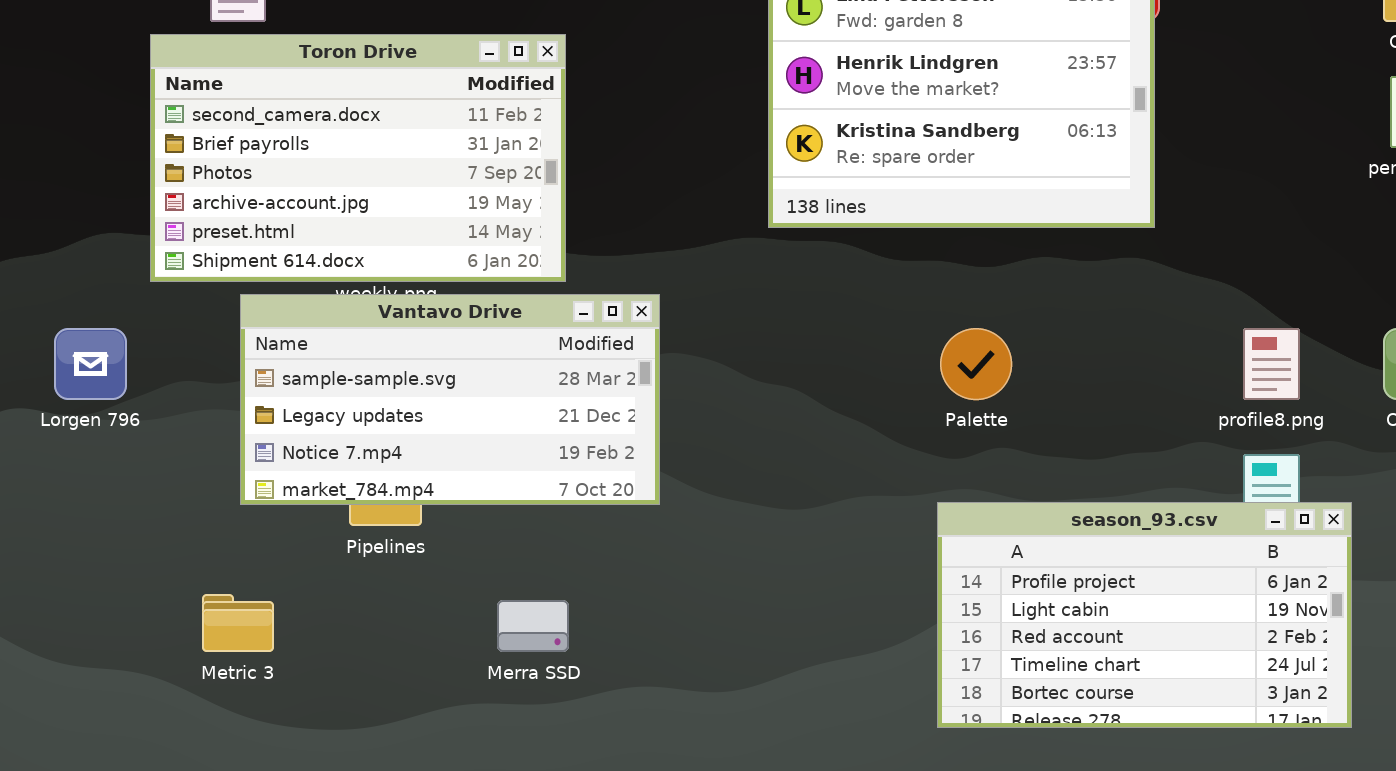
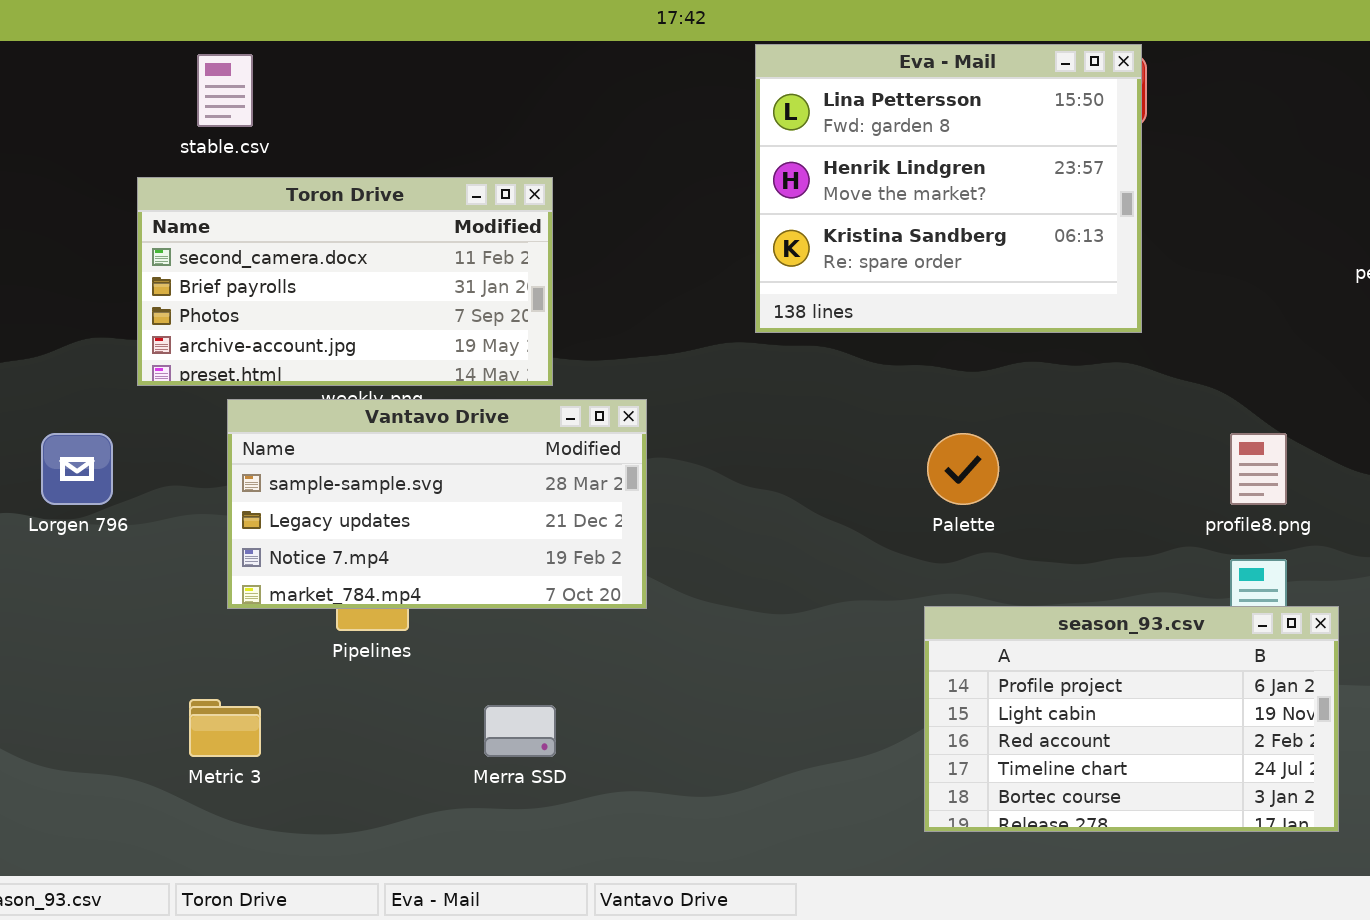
Toron Drive: [150,34,566,282] -> [137,177,553,386], resized

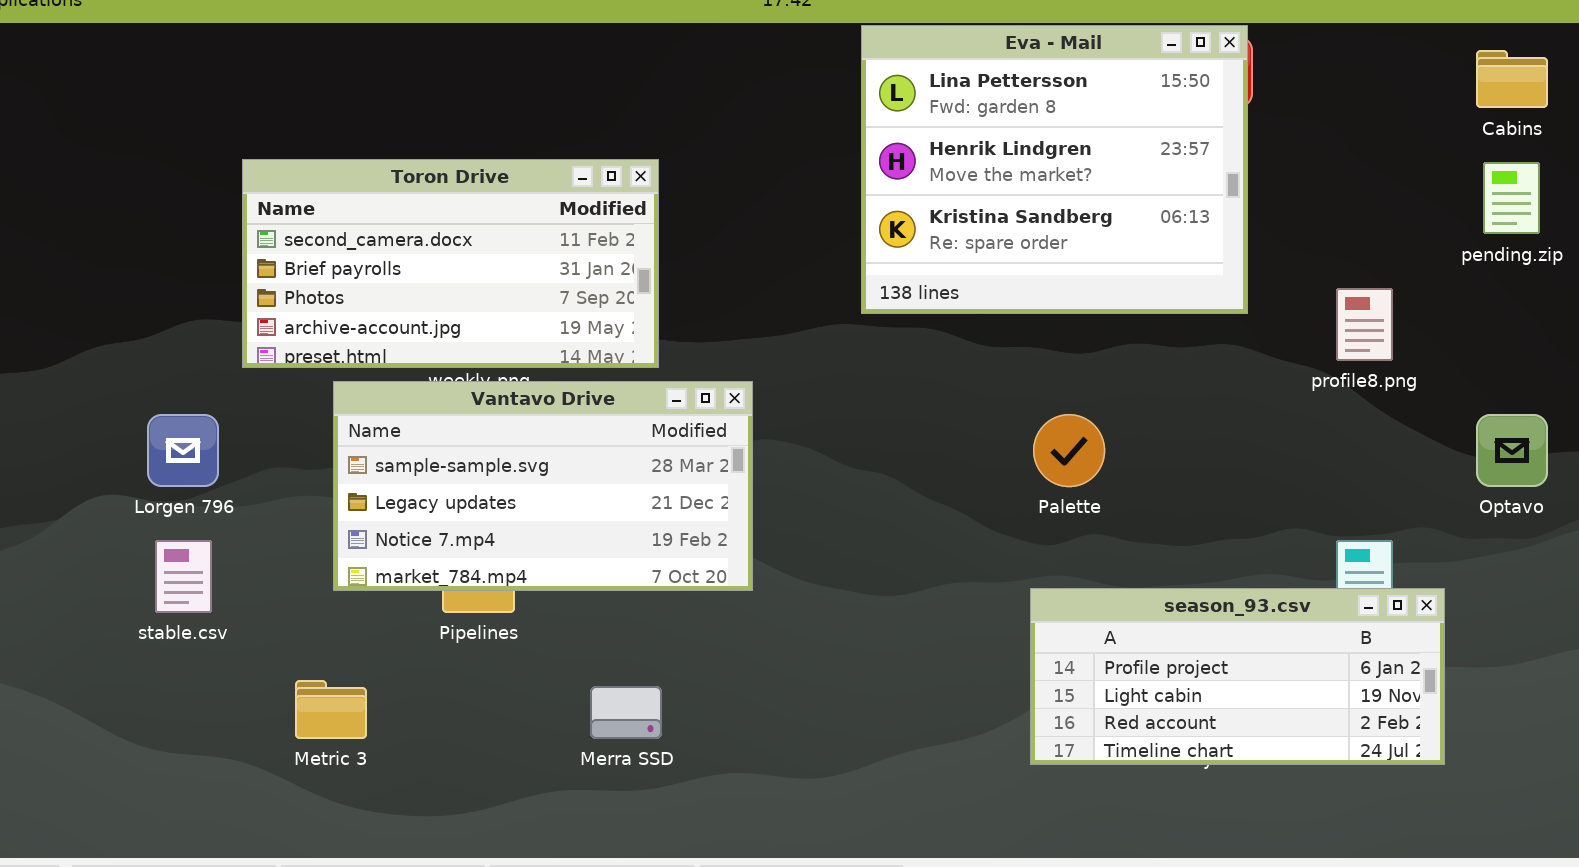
stable.csv: [197,54,253,127] -> [155,540,212,613], moved
profile8.png: [1230,433,1287,505] -> [1336,288,1393,361], moved
season_93.csv: [924,606,1339,832] -> [1030,588,1445,765], resized

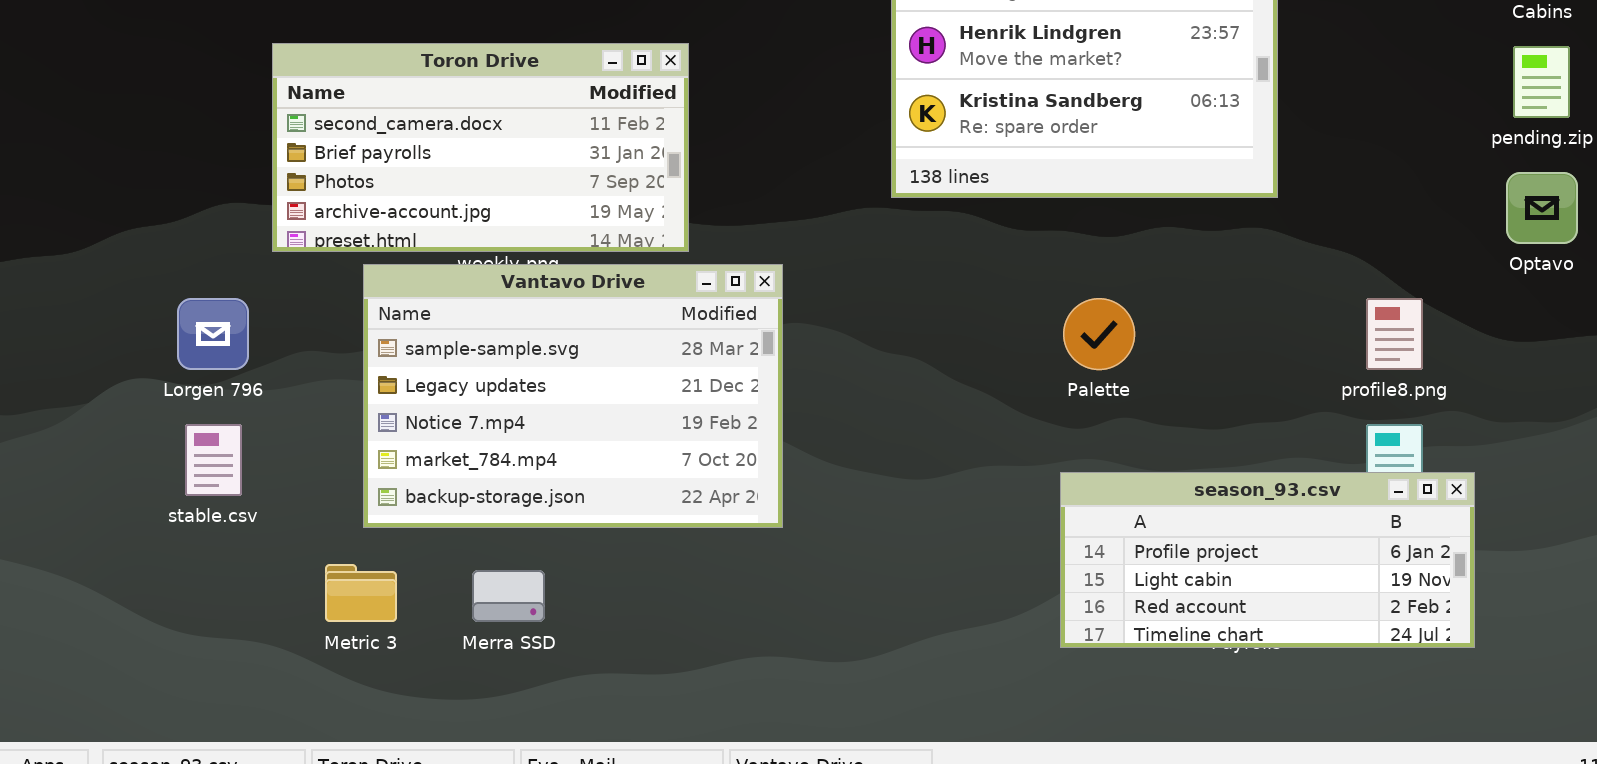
profile8.png: [1336,288,1393,361] -> [1366,298,1423,370], moved
Vantavo Drive: [333,381,753,591] -> [363,264,783,528], resized
Optavo: [1476,414,1548,487] -> [1506,172,1578,244], moved
Merra SSD: [590,686,662,739] -> [472,570,545,622], moved

